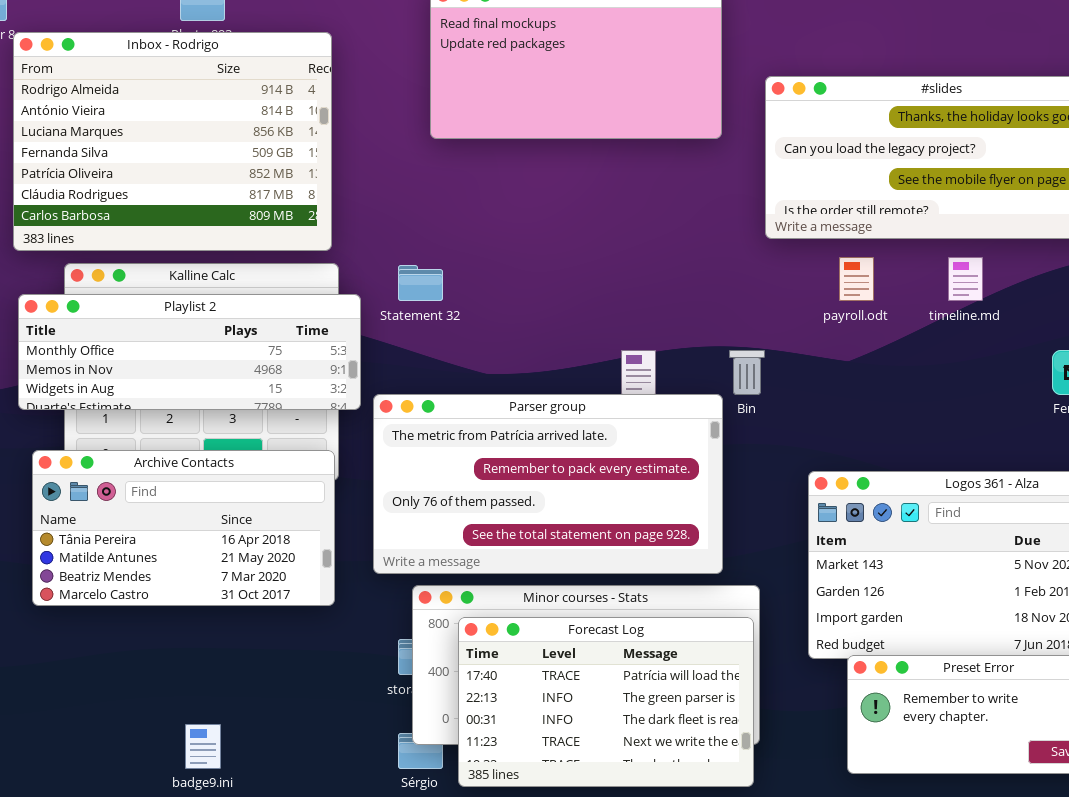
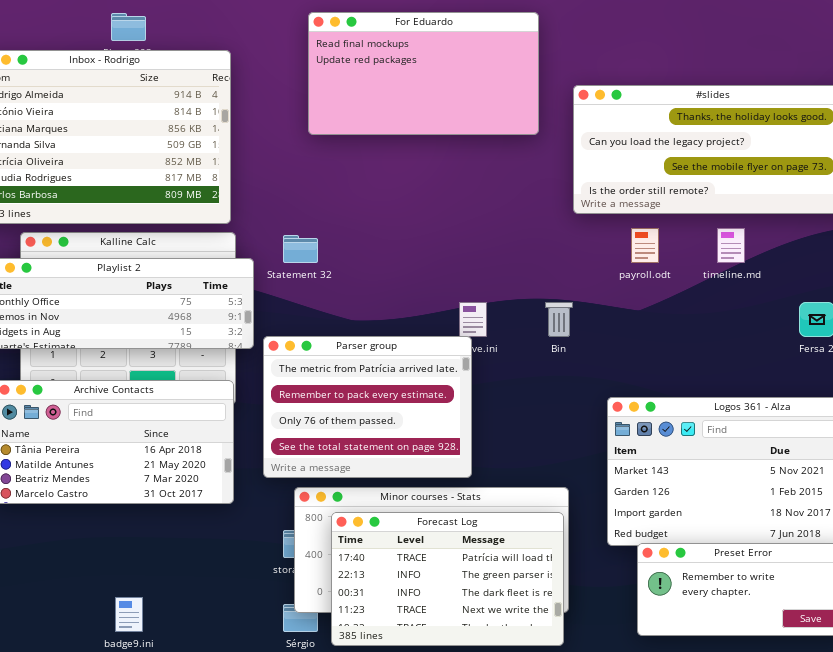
Parser group: [373,394,723,574] -> [263,336,472,478], resized

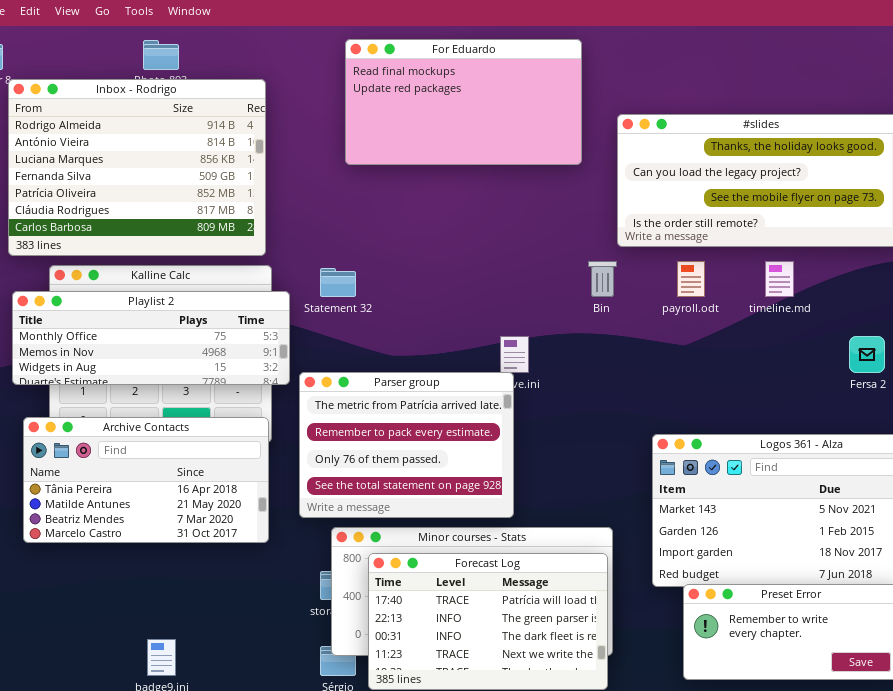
Bin: [545,302,573,337] -> [588,261,617,297], moved

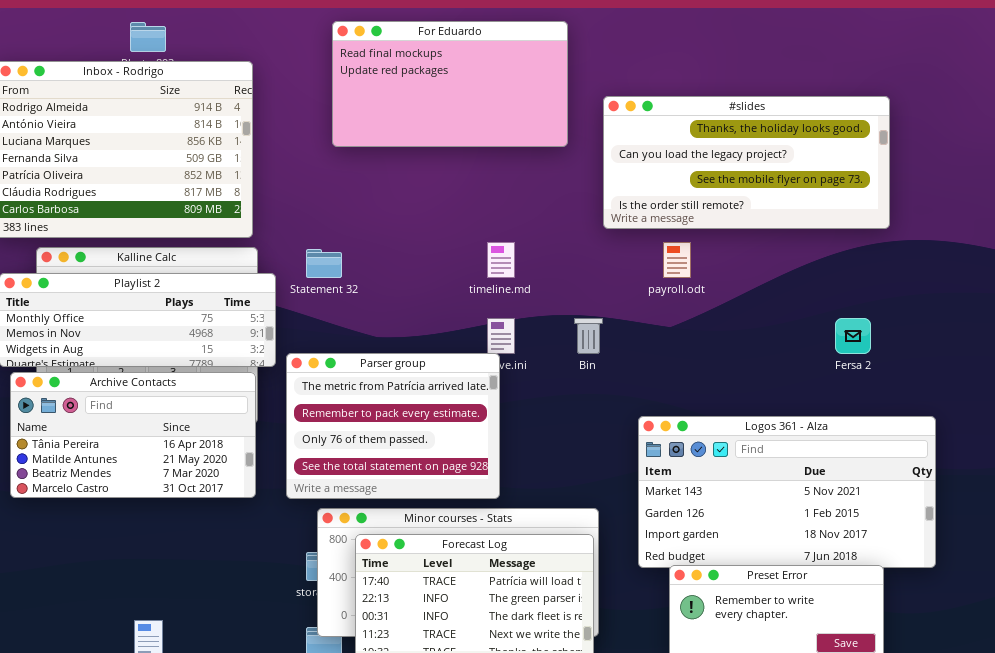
Bin: [588,261,617,297] -> [574,318,603,354], moved
timeline.md: [765,261,794,297] -> [487,242,515,278], moved
Archive Contacts: [23,417,269,543] -> [10,372,256,498], moved

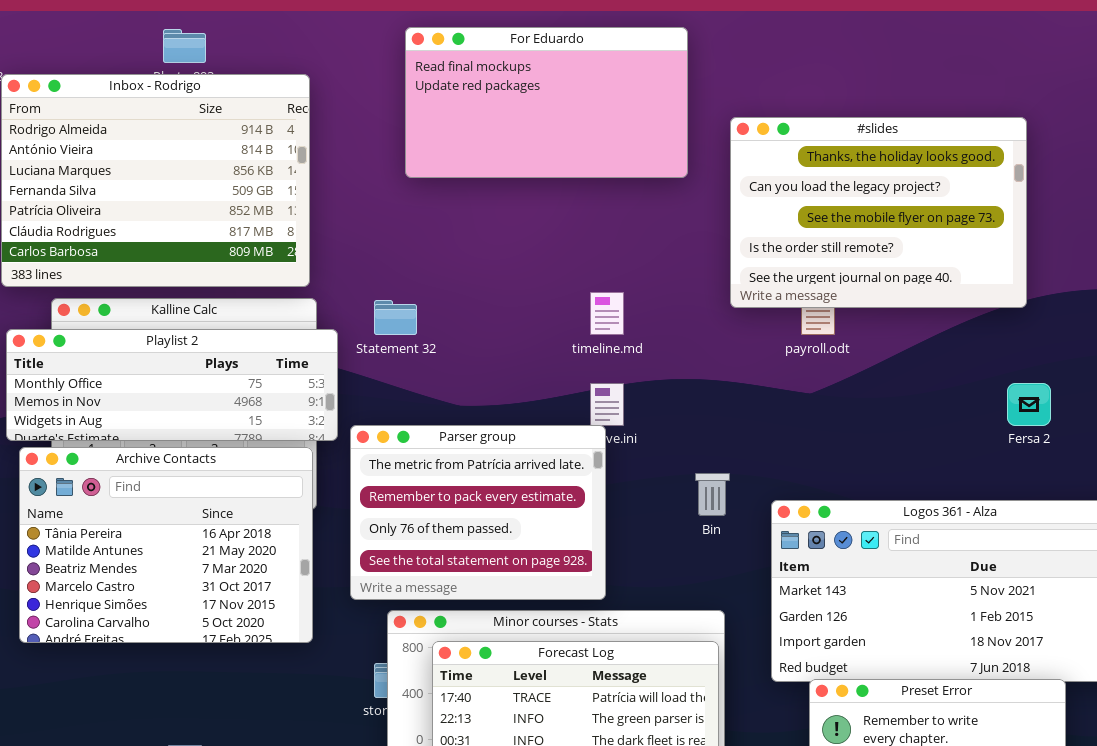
#slides: [603,96,890,229] -> [730,117,1027,308], resized
Bin: [574,318,603,354] -> [695,473,730,516], moved
Archive Contacts: [10,372,256,498] -> [19,447,313,643], resized

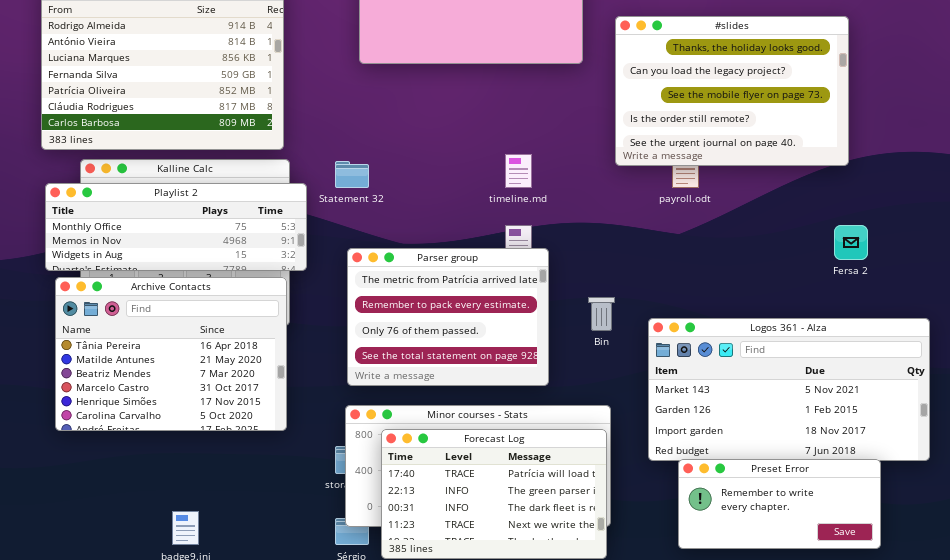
Parser group: [350,425,606,600] -> [347,248,549,386], moved

